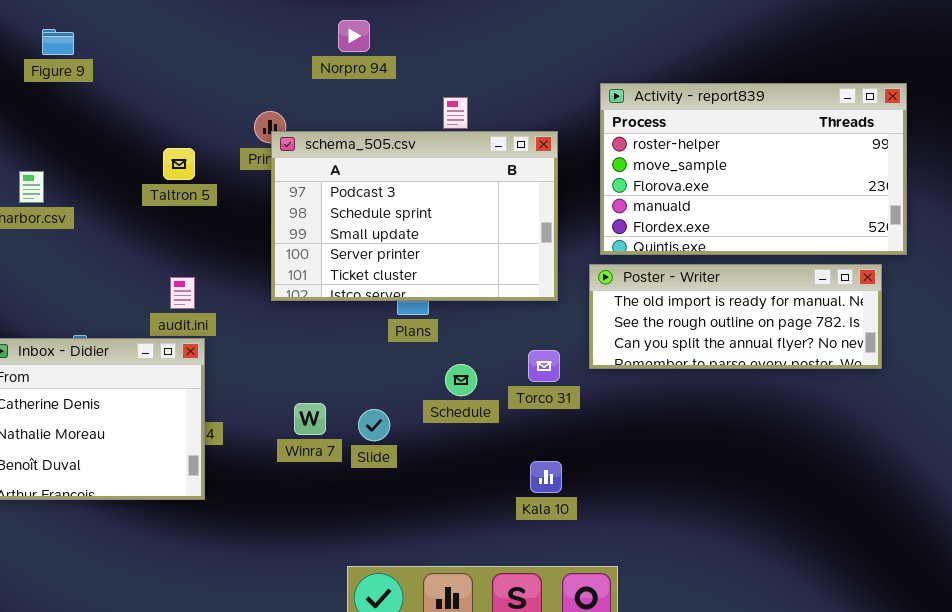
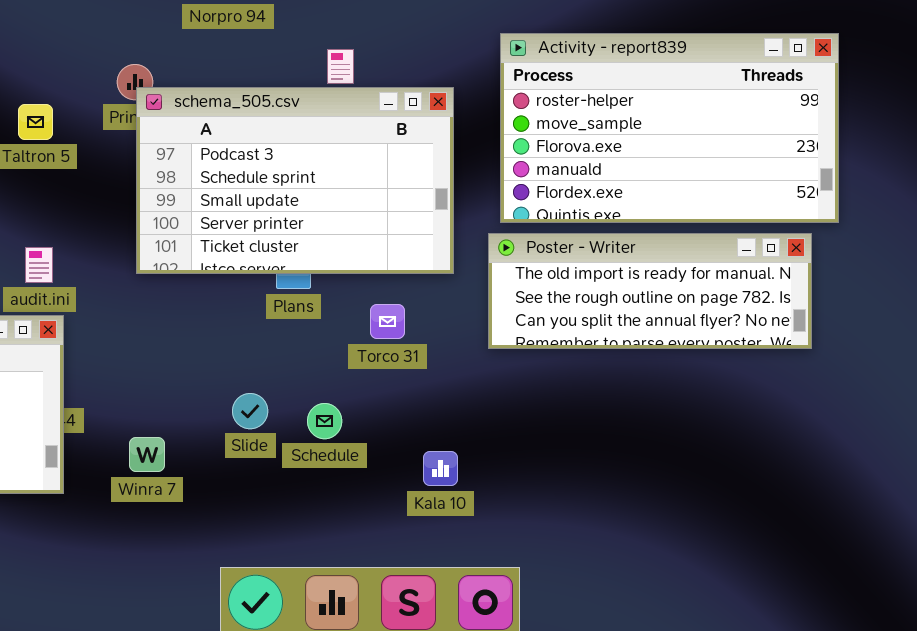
Torco 31: [528,350,560,382] -> [370,304,405,339], moved
Schedule: [445,364,477,396] -> [307,403,342,439], moved
Winra 7: [294,403,326,435] -> [129,437,165,472], moved

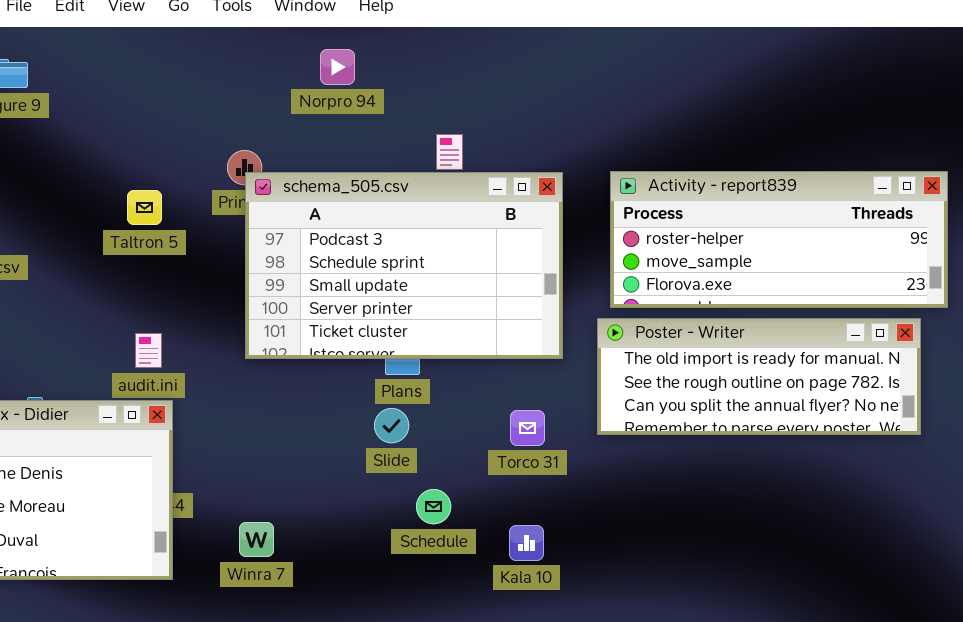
Activity - report839: [500,33,839,223] -> [610,171,948,308], resized
Torco 31: [370,304,405,339] -> [510,410,545,446], moved
Slide: [232,393,268,429] -> [374,408,409,443], moved
Kala 10: [423,451,458,486] -> [509,525,544,561], moved

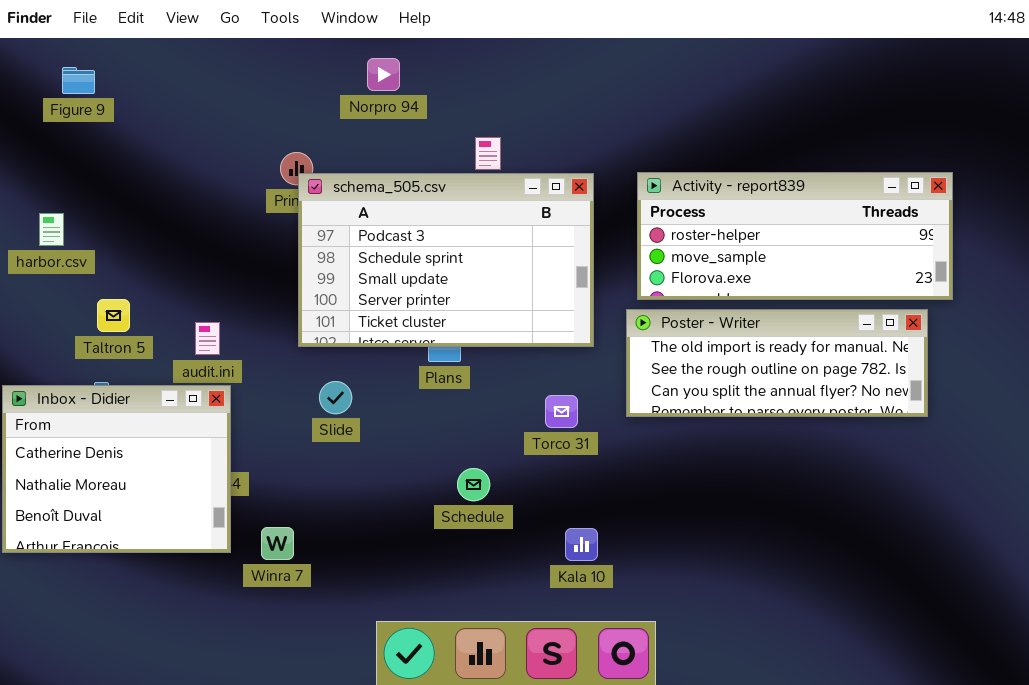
Taltron 5: [127,190,162,225] -> [97,299,130,332], moved
Slide: [374,408,409,443] -> [319,381,352,414], moved
Winra 7: [239,522,274,557] -> [261,527,294,560], moved
Kala 10: [509,525,544,561] -> [565,528,598,561], moved

